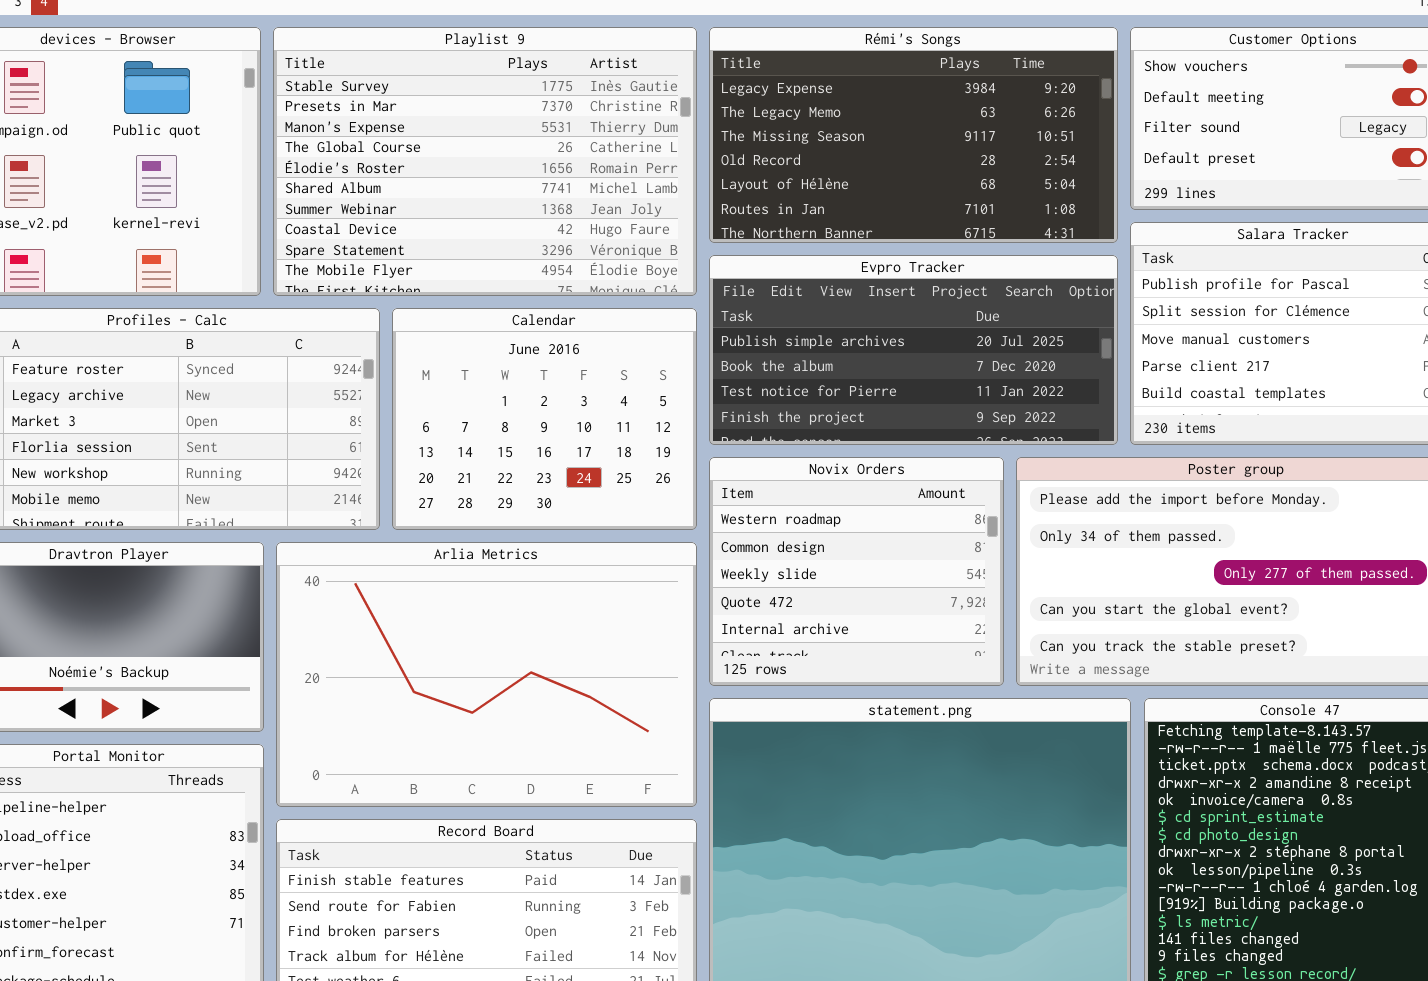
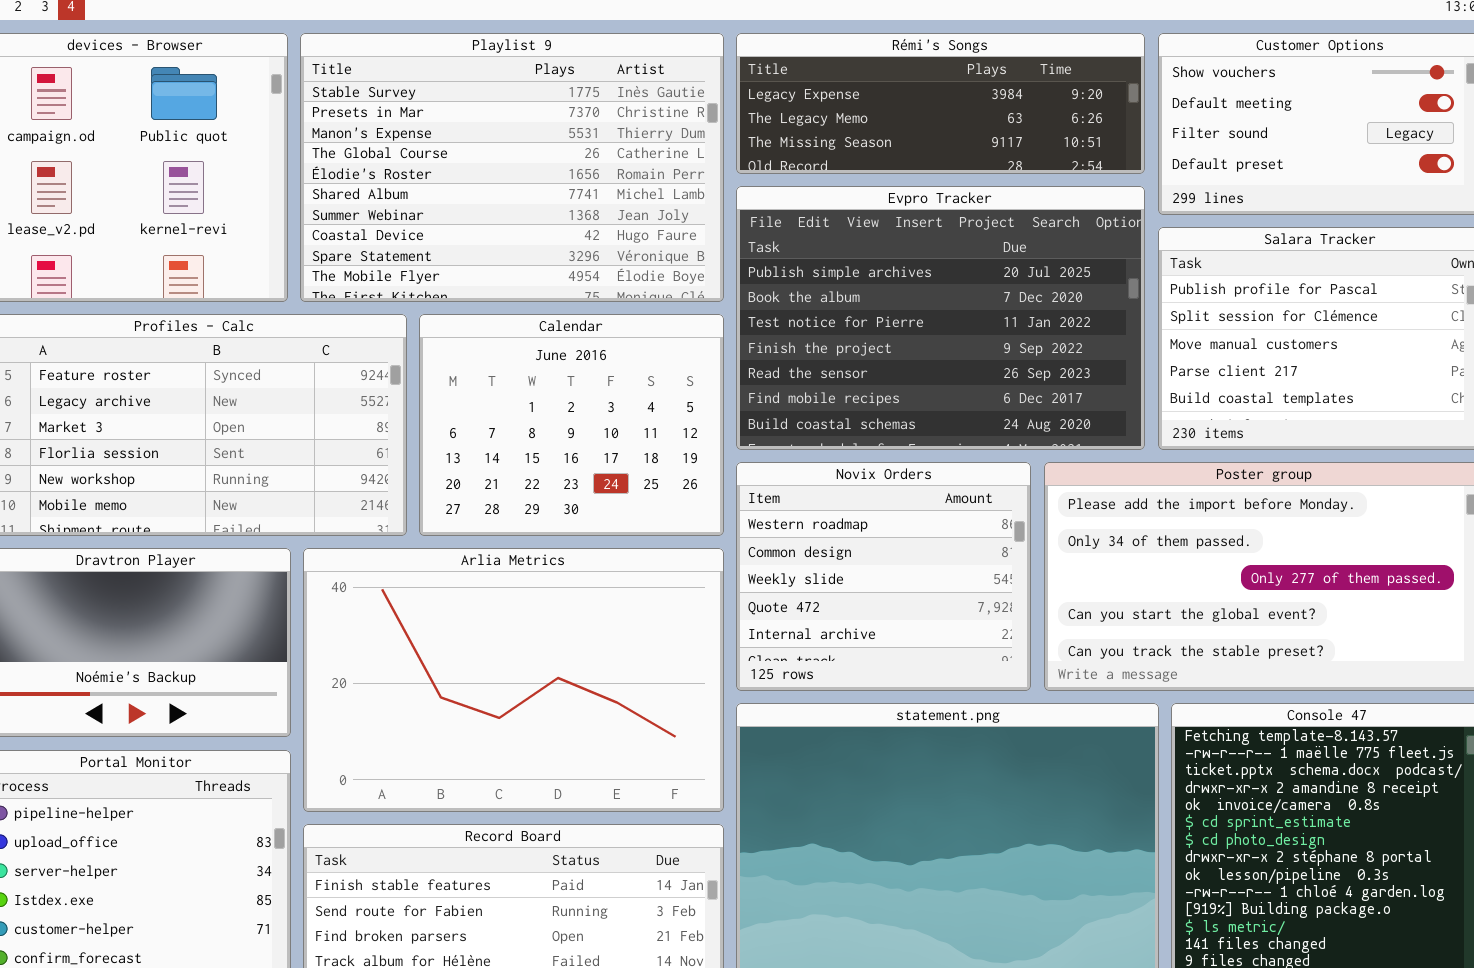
Rémi's Songs: [709,27,1118,243] -> [736,33,1145,174], resized
Evpro Tracker: [709,255,1118,445] -> [736,186,1145,450], resized

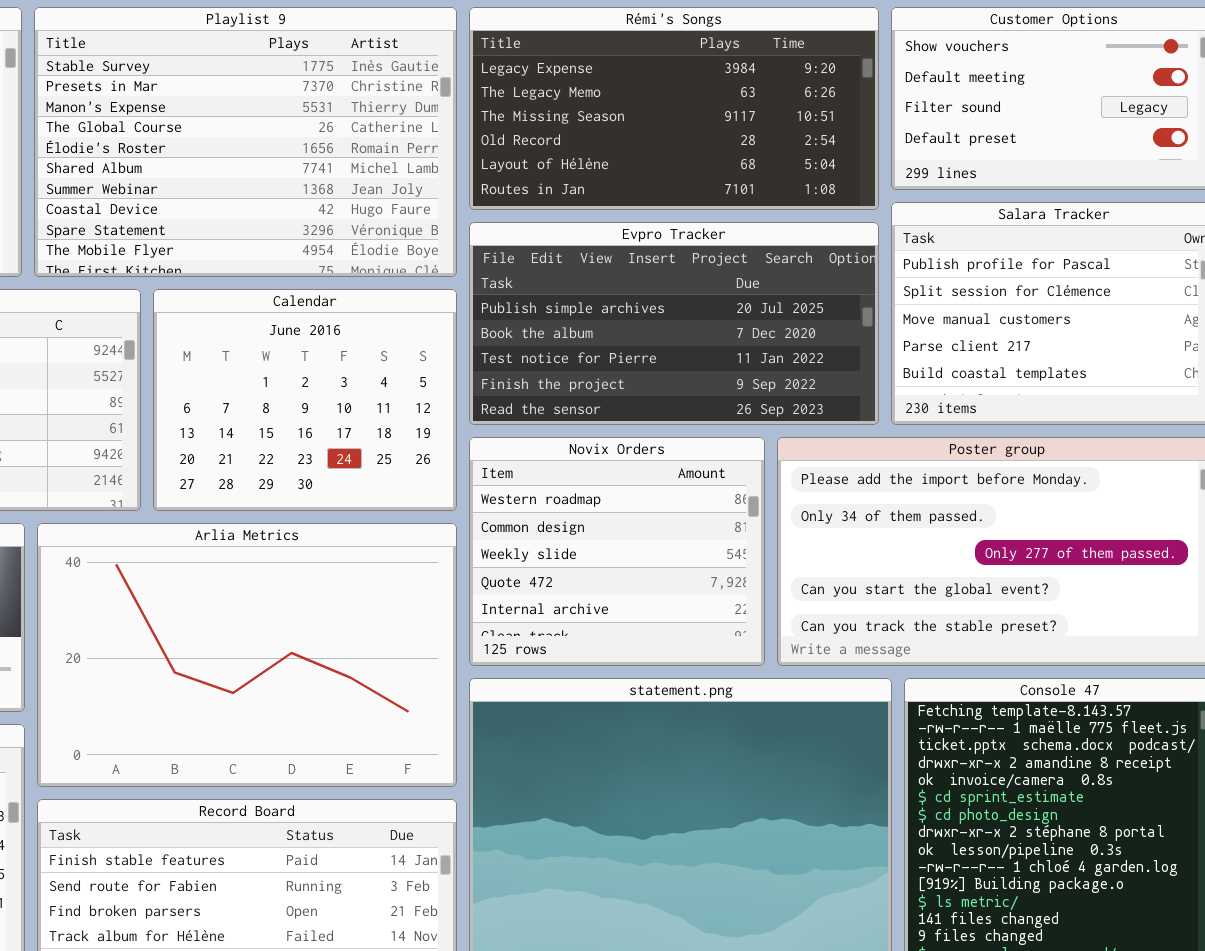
Rémi's Songs: [736,33,1145,174] -> [469,7,879,210], resized
Evpro Tracker: [736,186,1145,450] -> [469,222,879,425], resized

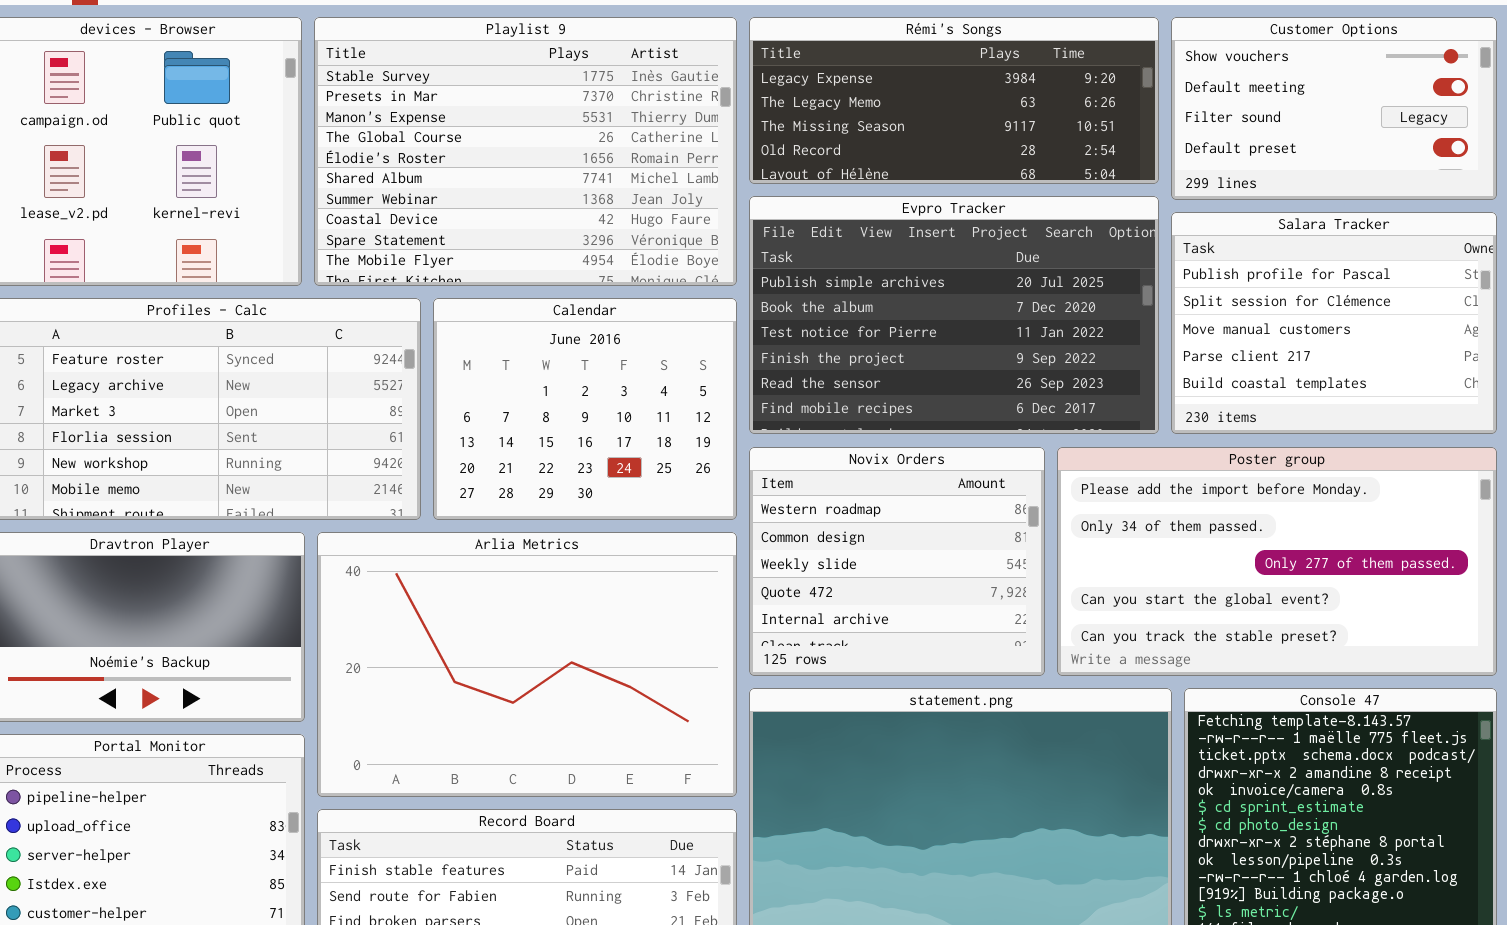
Rémi's Songs: [469,7,879,210] -> [749,17,1159,184], resized
Evpro Tracker: [469,222,879,425] -> [749,196,1159,434], resized

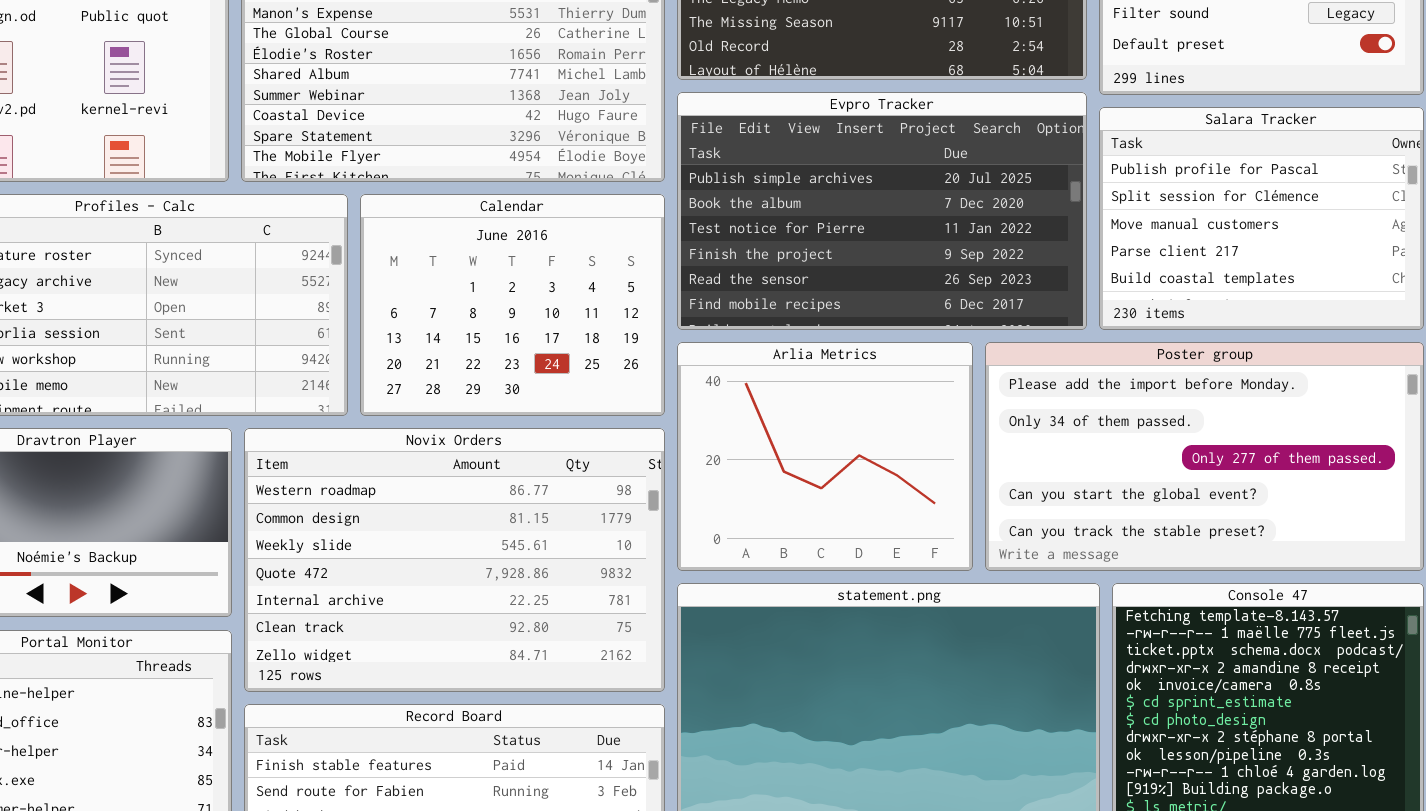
Novix Orders: [749,447,1045,676] -> [244,428,665,692], moved, resized
Arlia Metrics: [317,532,737,797] -> [677,342,973,571], moved, resized

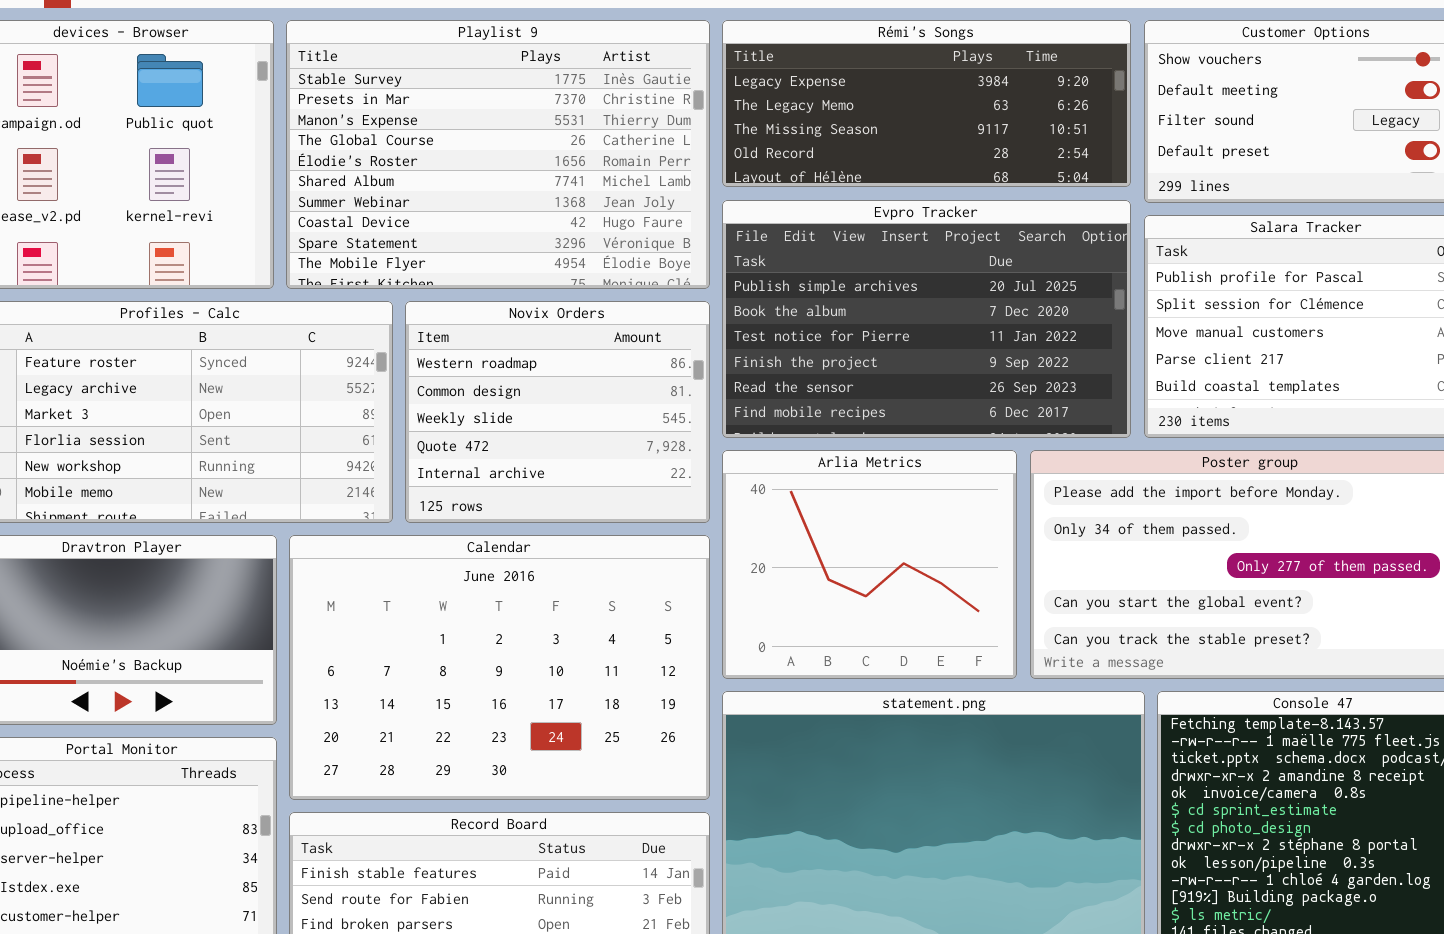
Calendar: [360,194,665,416] -> [289,535,710,800], moved, resized
Novix Orders: [244,428,665,692] -> [405,301,710,523], moved, resized

